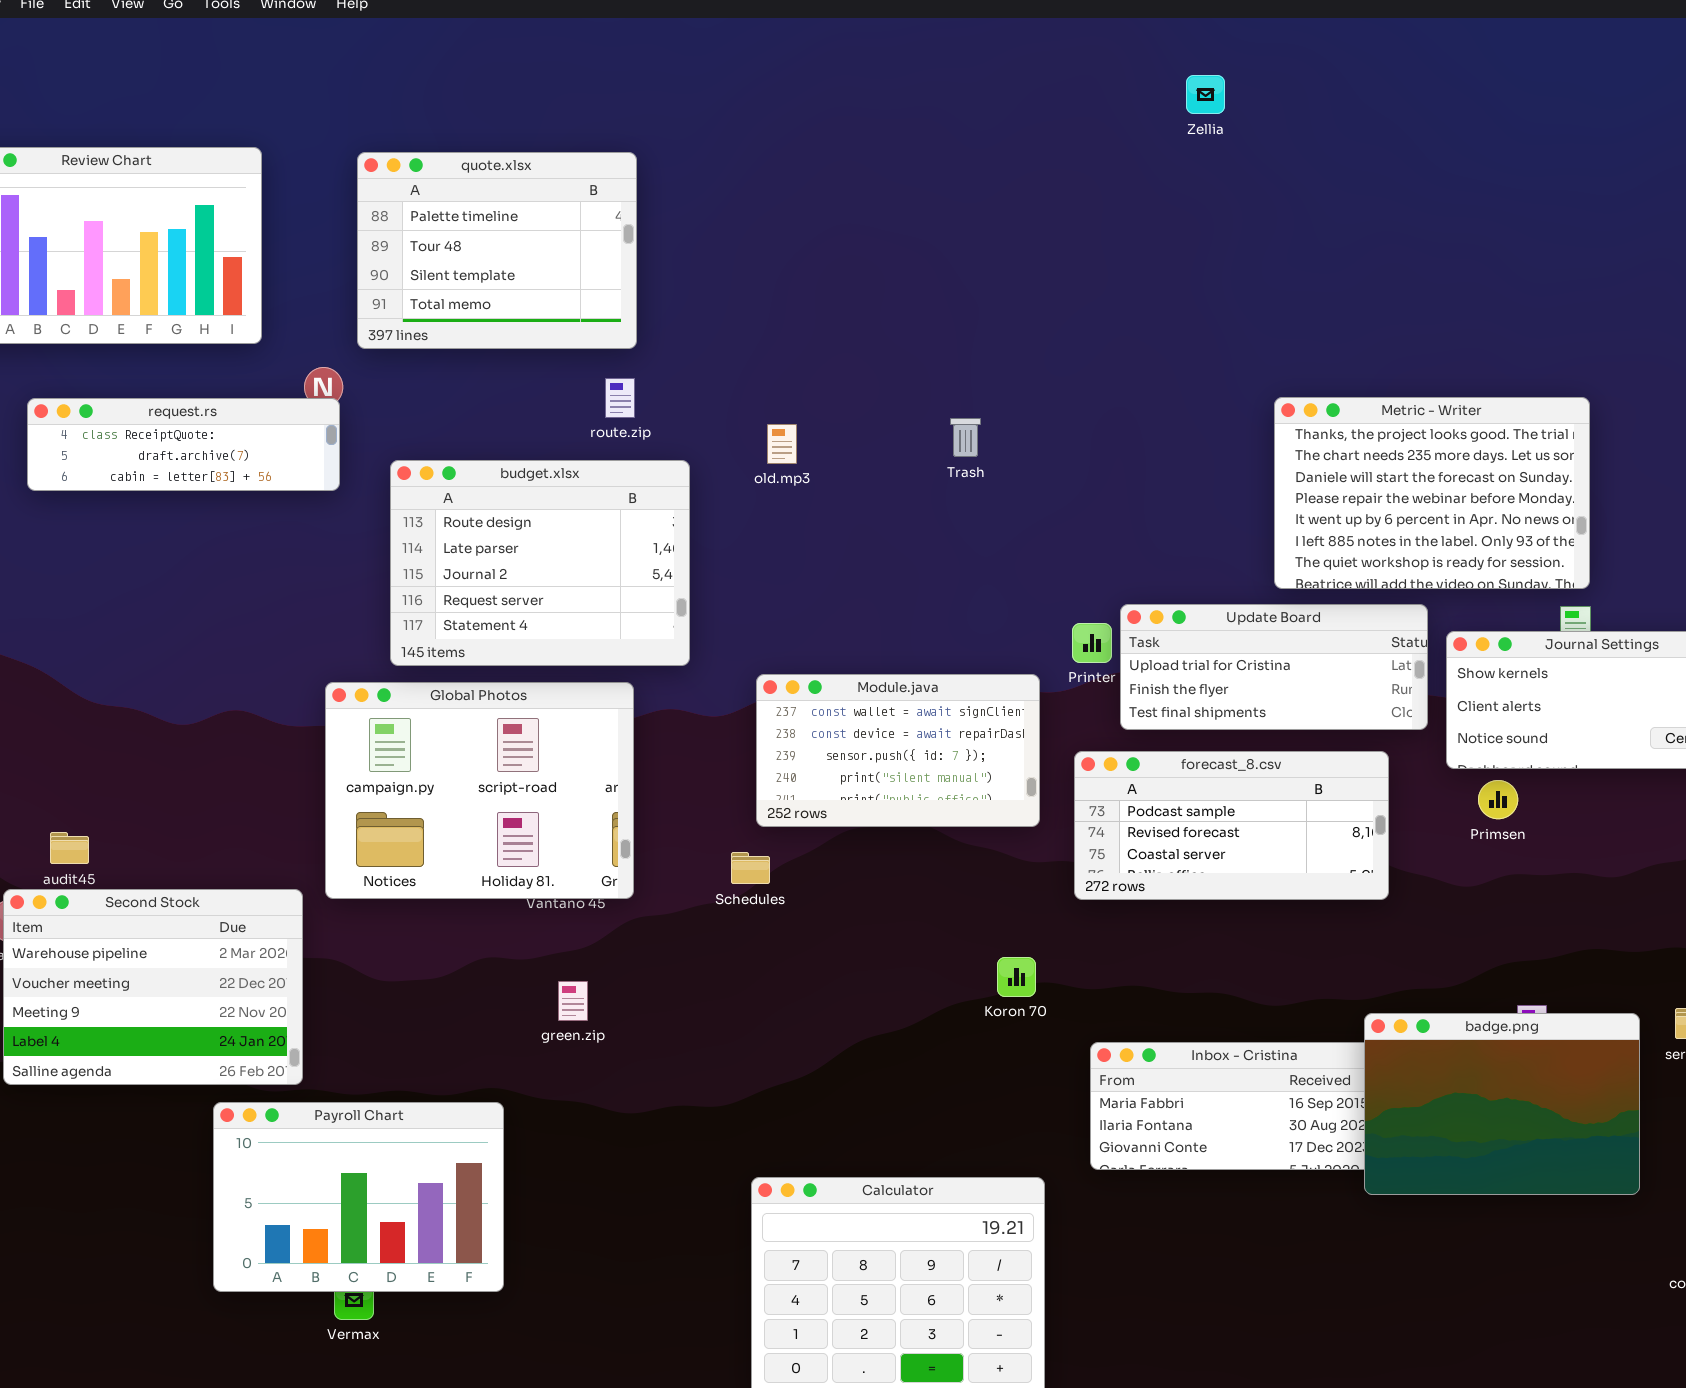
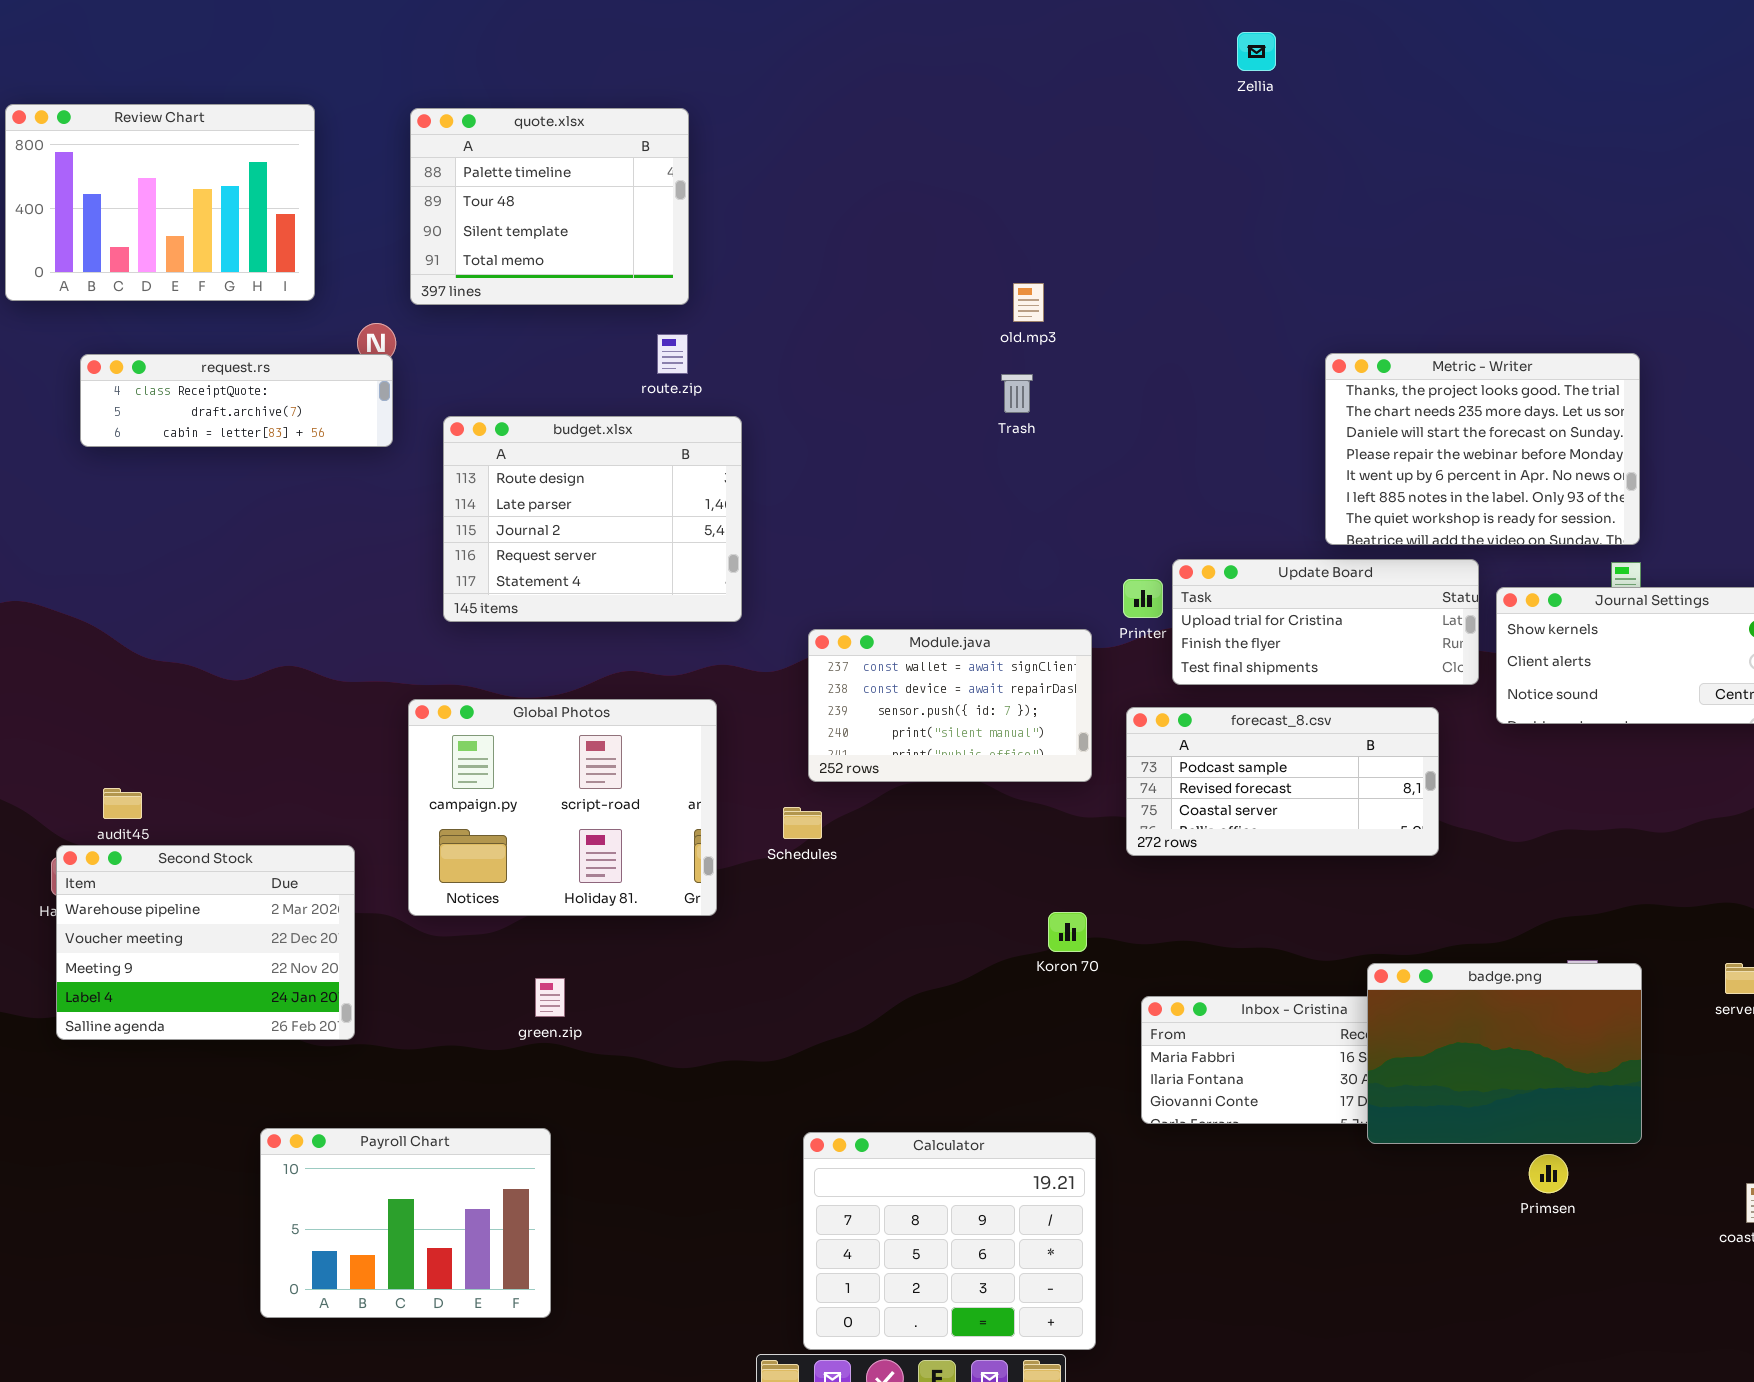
old.mp3: [767,424,797,464] -> [1013,283,1044,322], moved
Global Photos: [325,682,634,899] -> [408,699,717,916], moved
Primsen: [1478,780,1518,819] -> [1529,1154,1568,1193], moved
green.zip: [558,981,588,1021] -> [535,978,565,1017], moved
badge.png: [1364,1013,1640,1195] -> [1367,963,1642,1144], moved
Payroll Chart: [213,1102,504,1292] -> [260,1128,551,1318], moved

